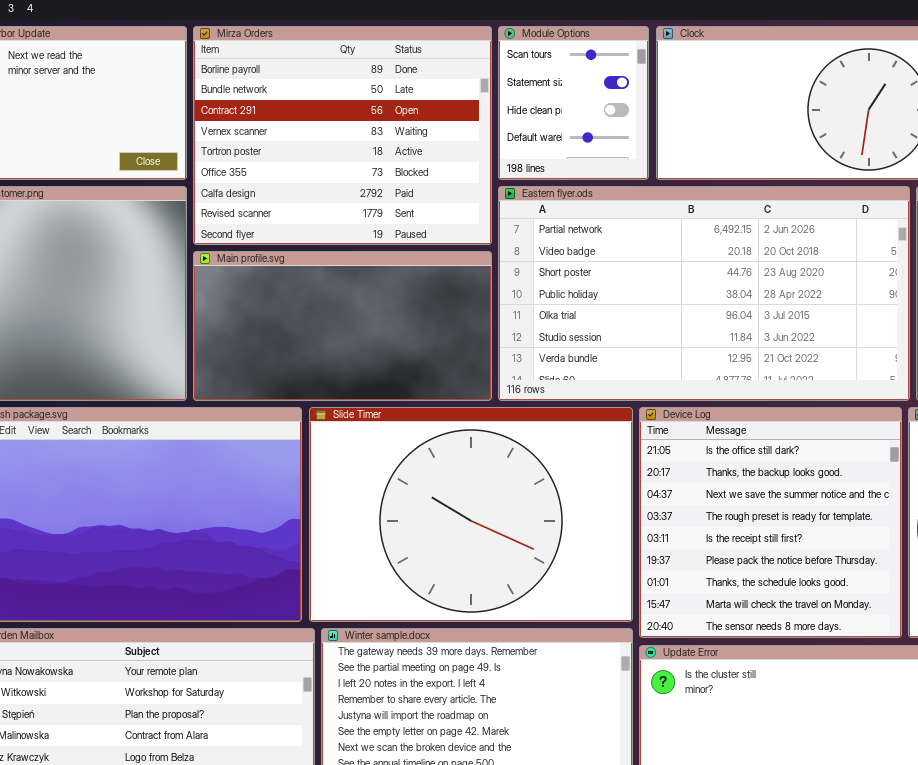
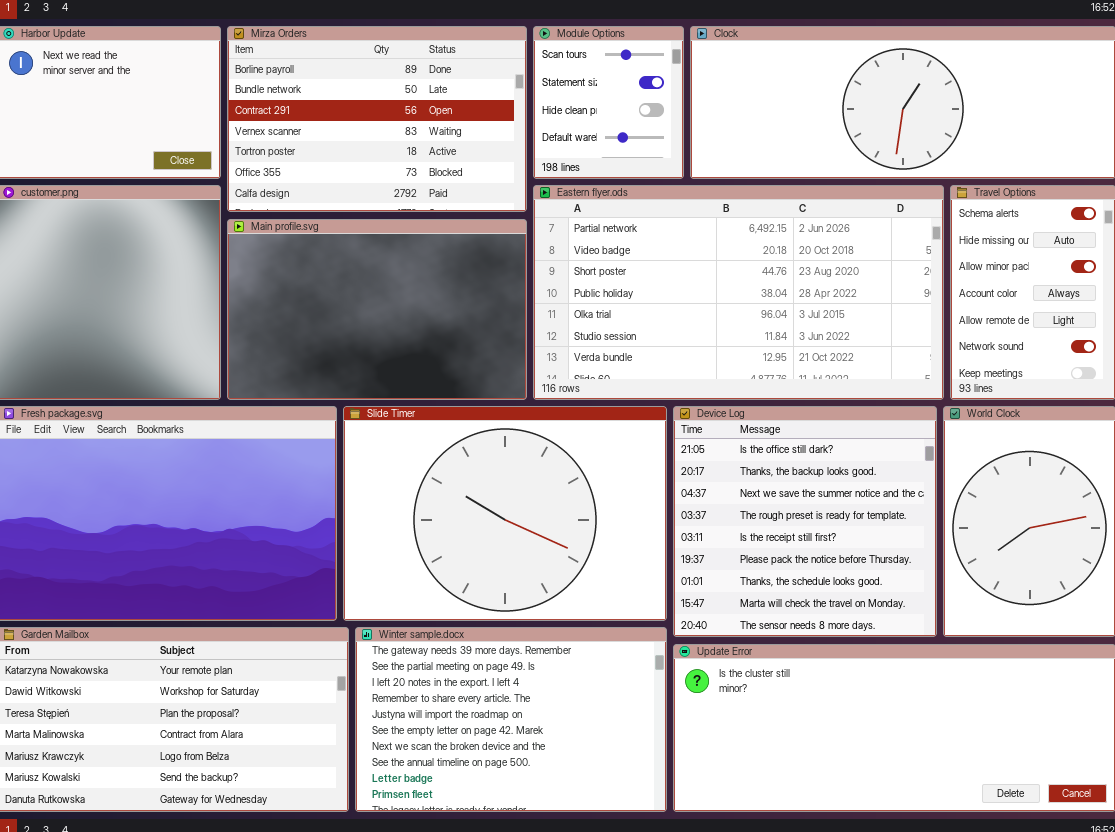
Mirza Orders: [193,26,492,245] -> [227,26,527,212], resized
Main profile.svg: [193,251,492,401] -> [227,219,527,400], resized

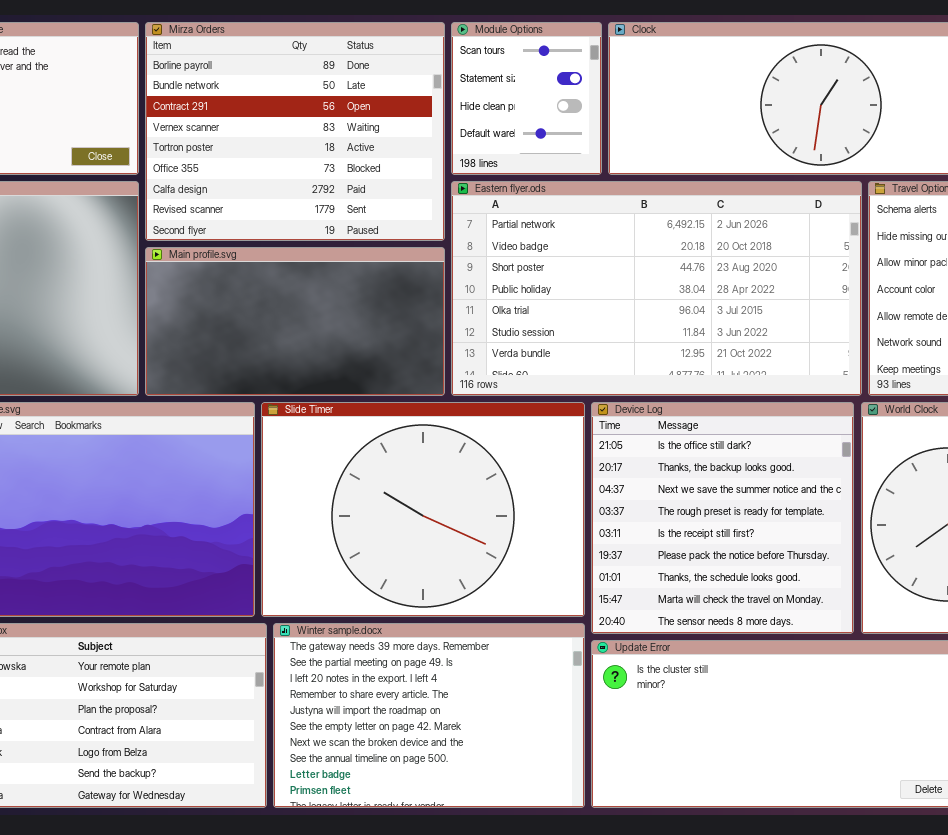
Mirza Orders: [227,26,527,212] -> [145,22,445,241], resized
Main profile.svg: [227,219,527,400] -> [145,247,445,396], resized

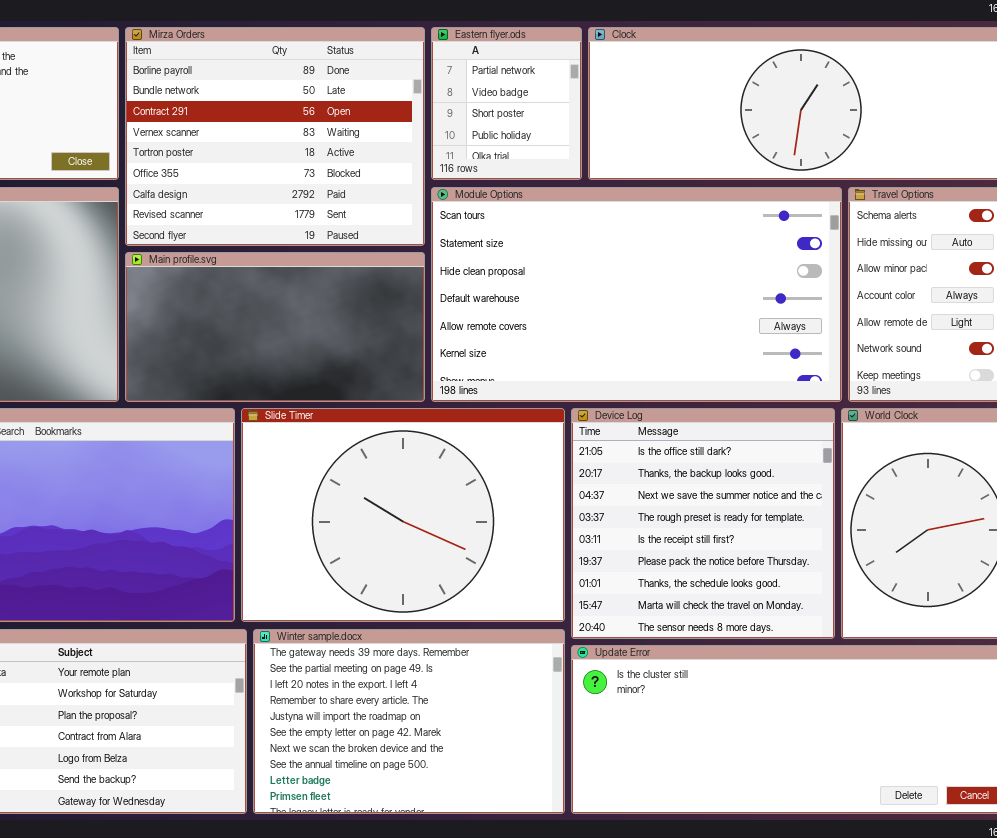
Module Options: [451,22,602,175] -> [431,187,842,402], moved, resized
Eastern flyer.ods: [451,181,862,396] -> [431,27,582,180], moved, resized

